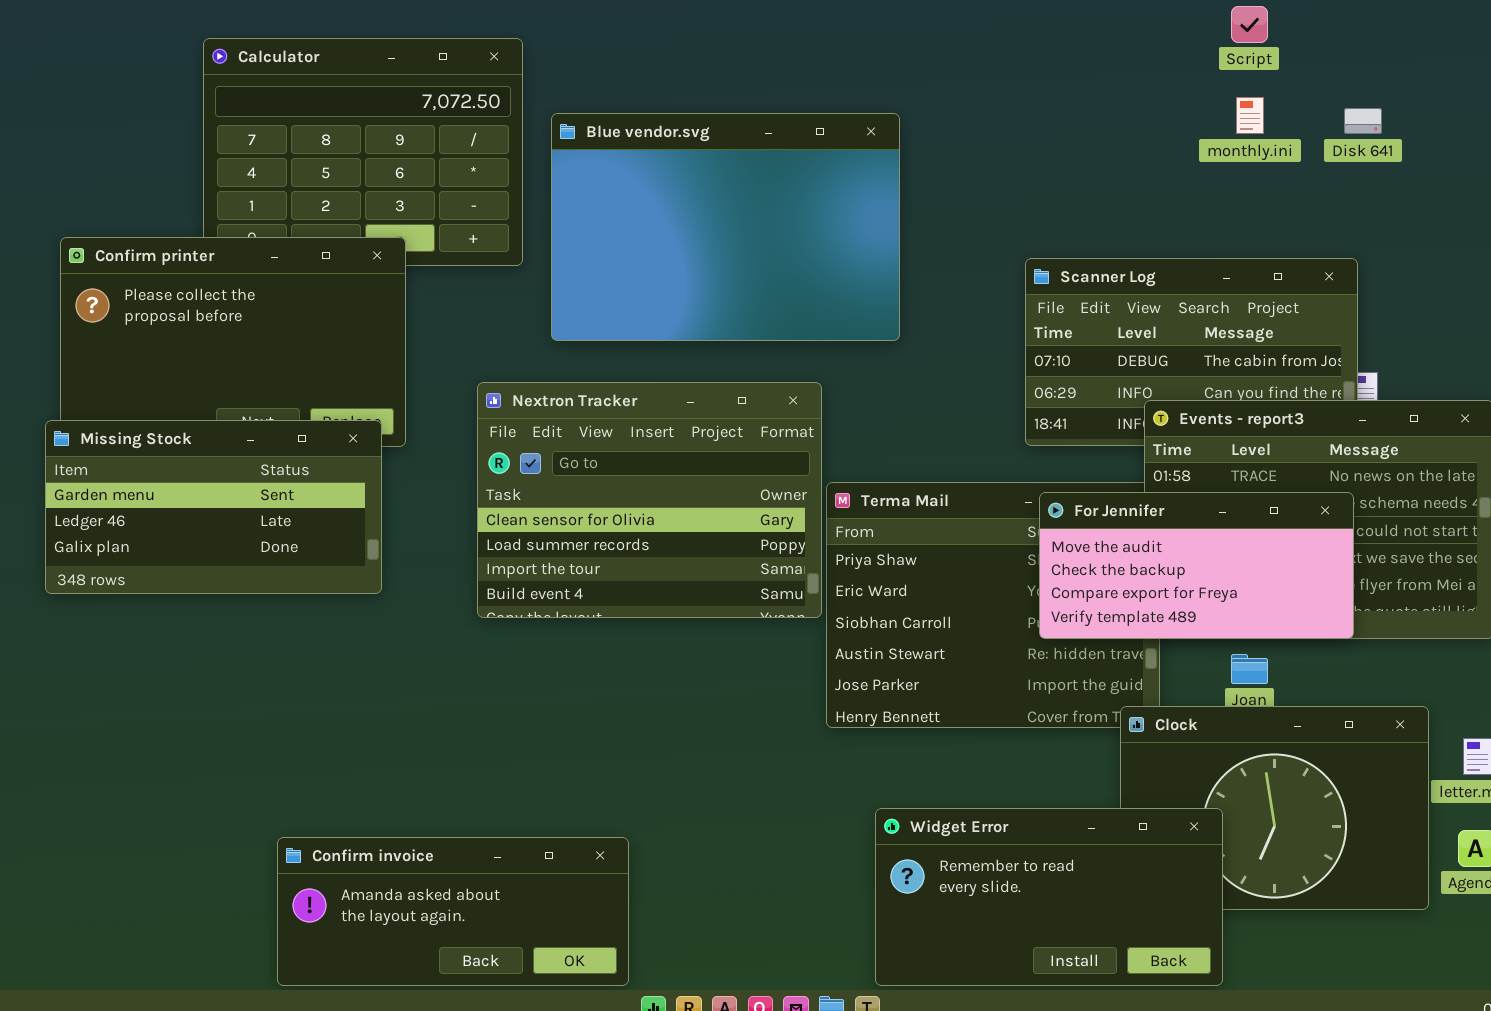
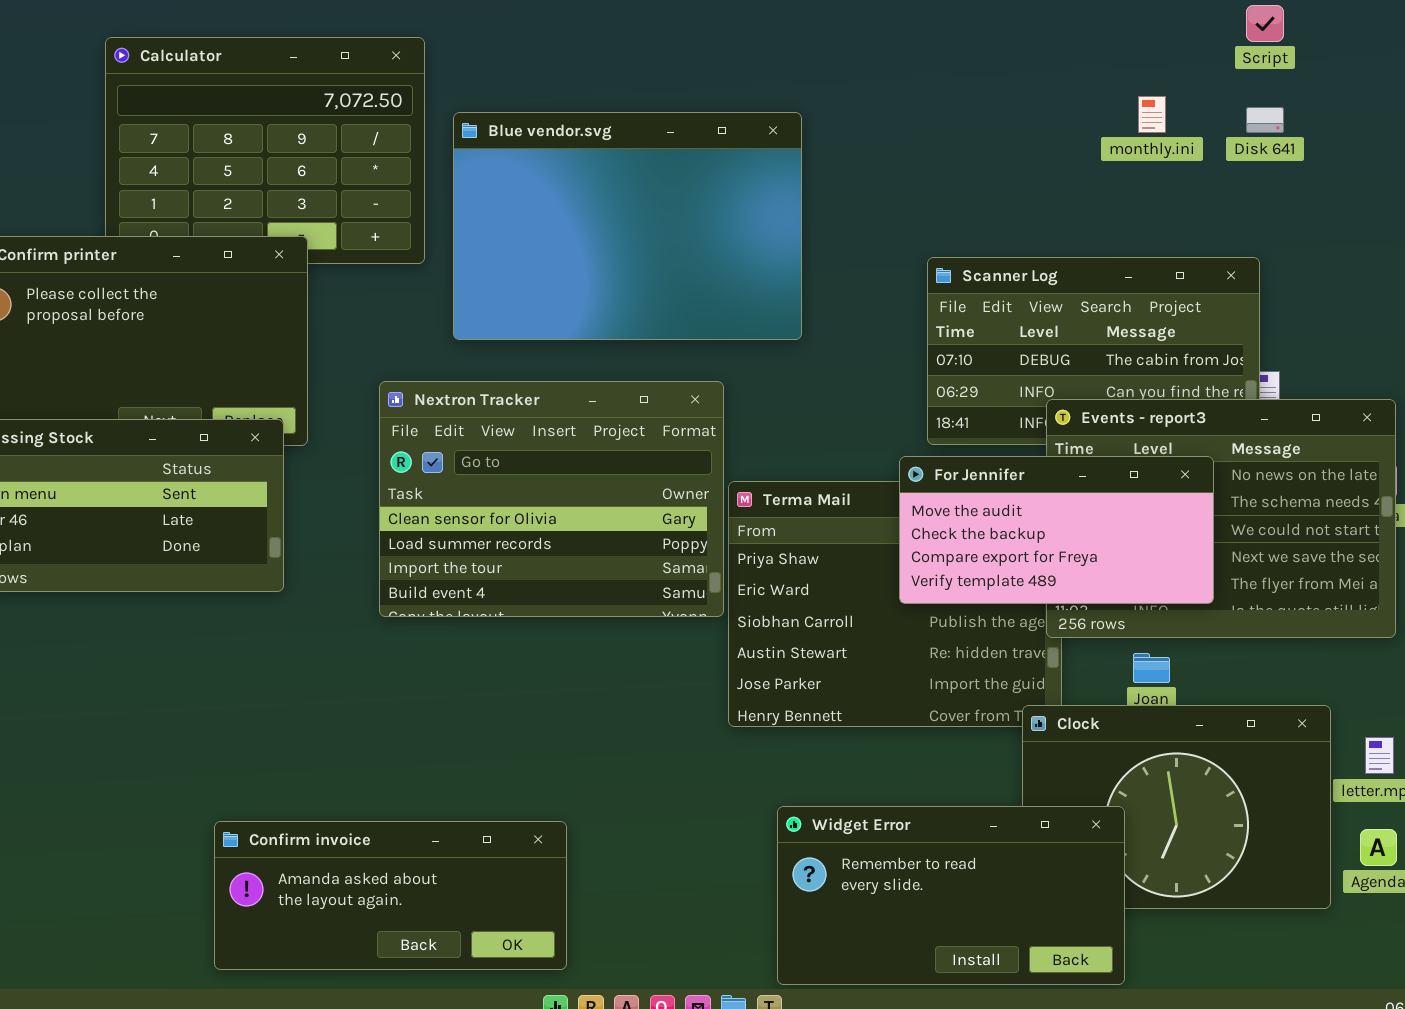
Script: [1231,6,1268,43] -> [1246,5,1284,42], moved
For Jennifer: [1039,492,1354,639] -> [899,456,1214,604], moved
Confirm invoice: [277,837,629,986] -> [214,821,567,970], moved

